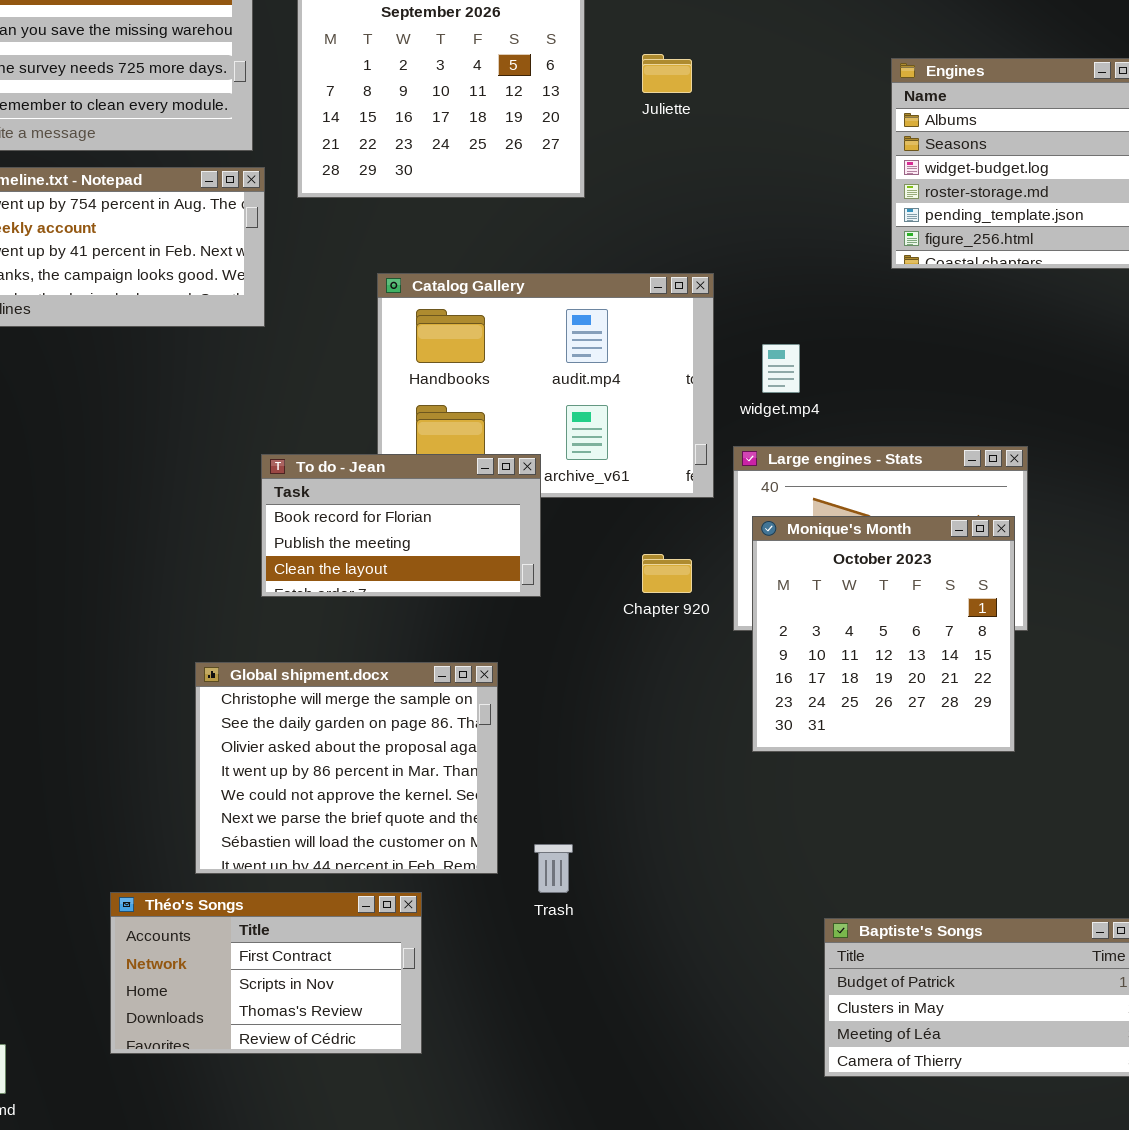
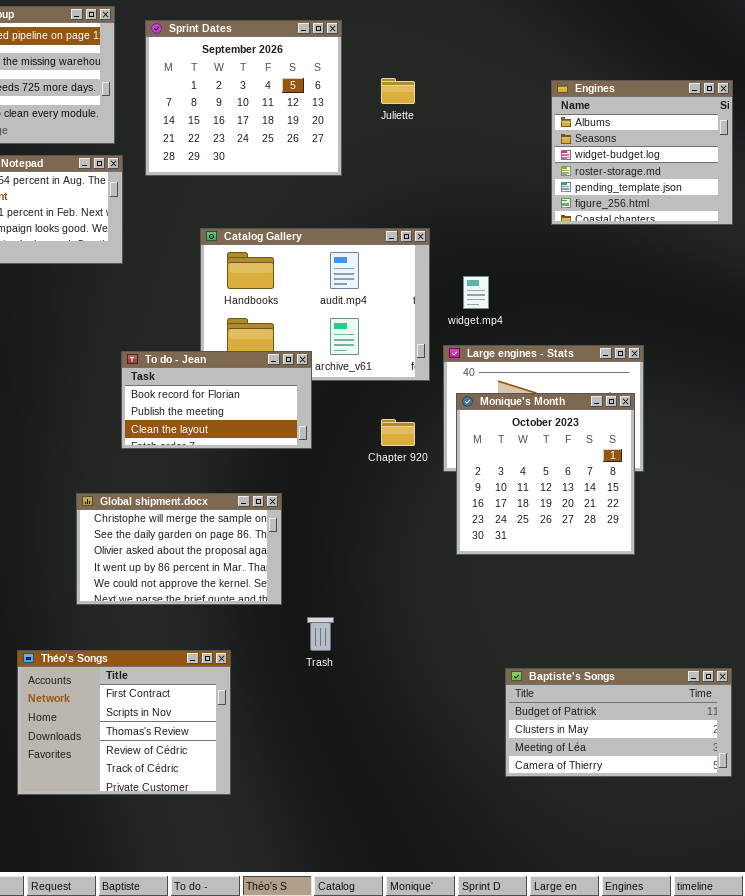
Global shipment.docx: [195,662,498,874] -> [76,493,282,605], resized
Théo's Songs: [110,892,422,1054] -> [17,650,231,795], resized

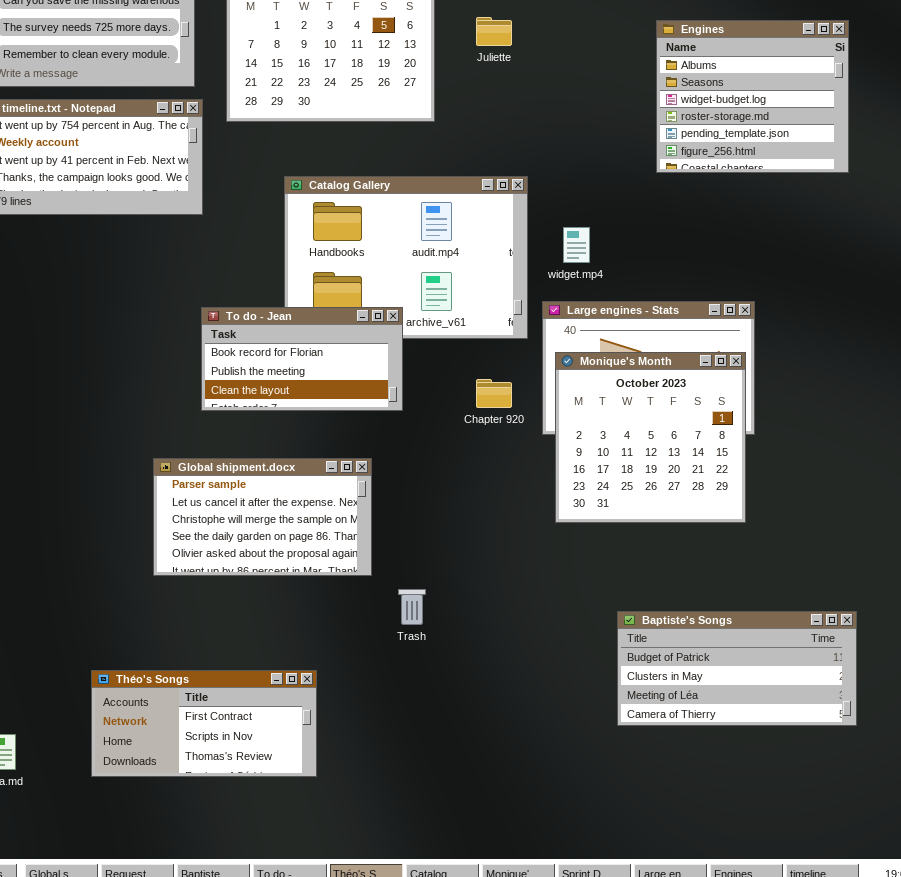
Global shipment.docx: [76,493,282,605] -> [153,458,372,576], scrolled up 2 rows
Théo's Songs: [17,650,231,795] -> [91,670,317,777], resized
Baptiste's Songs: [505,668,732,777] -> [617,611,857,726], moved

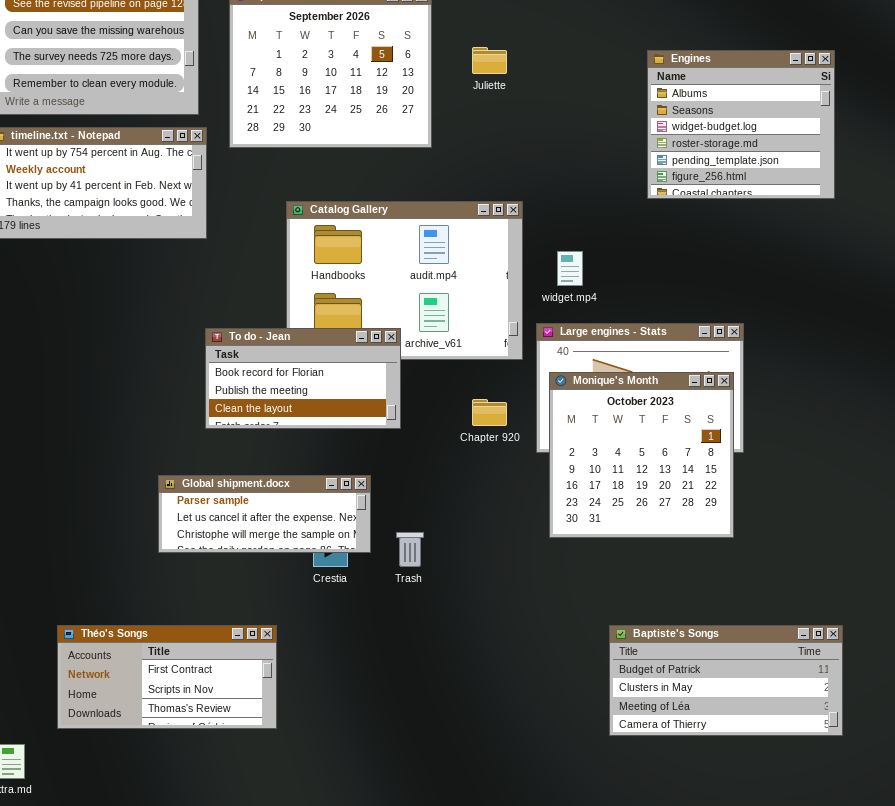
Global shipment.docx: [153,458,372,576] -> [158,475,371,553], resized
Trash: [398,589,426,625] -> [396,532,424,567], moved
Théo's Songs: [91,670,317,777] -> [57,625,277,729], moved

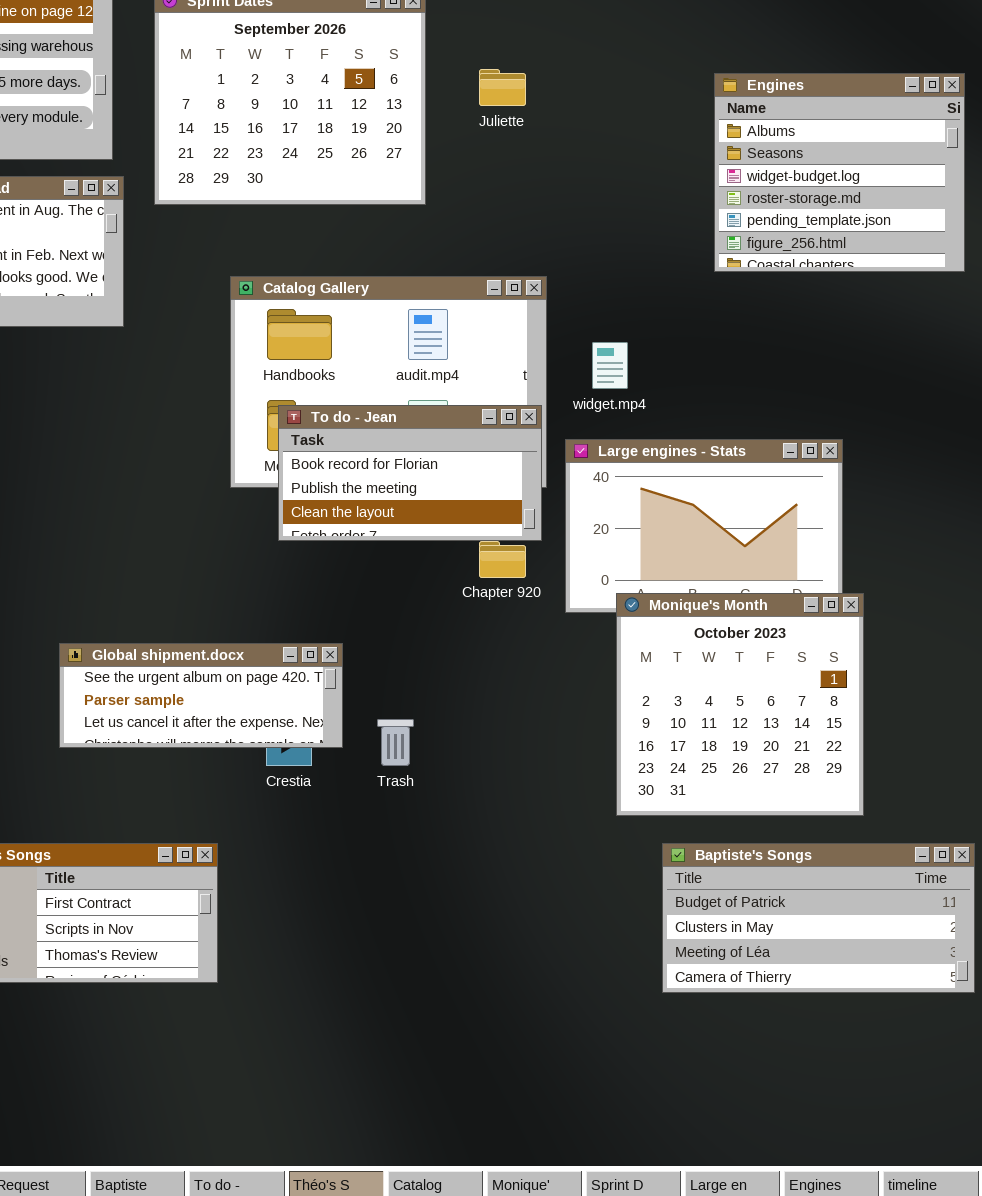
To do - Jean: [205,328,401,429] -> [278,405,542,541], moved
Monique's Month: [549,372,734,538] -> [616,593,864,816], moved
Global shipment.docx: [158,475,371,553] -> [59,643,343,748], scrolled up 1 row

